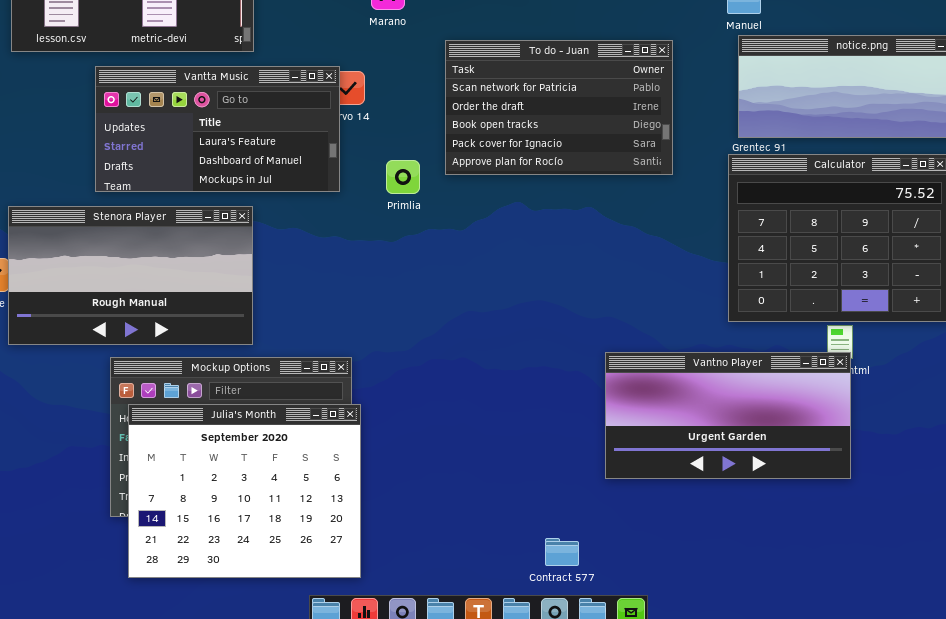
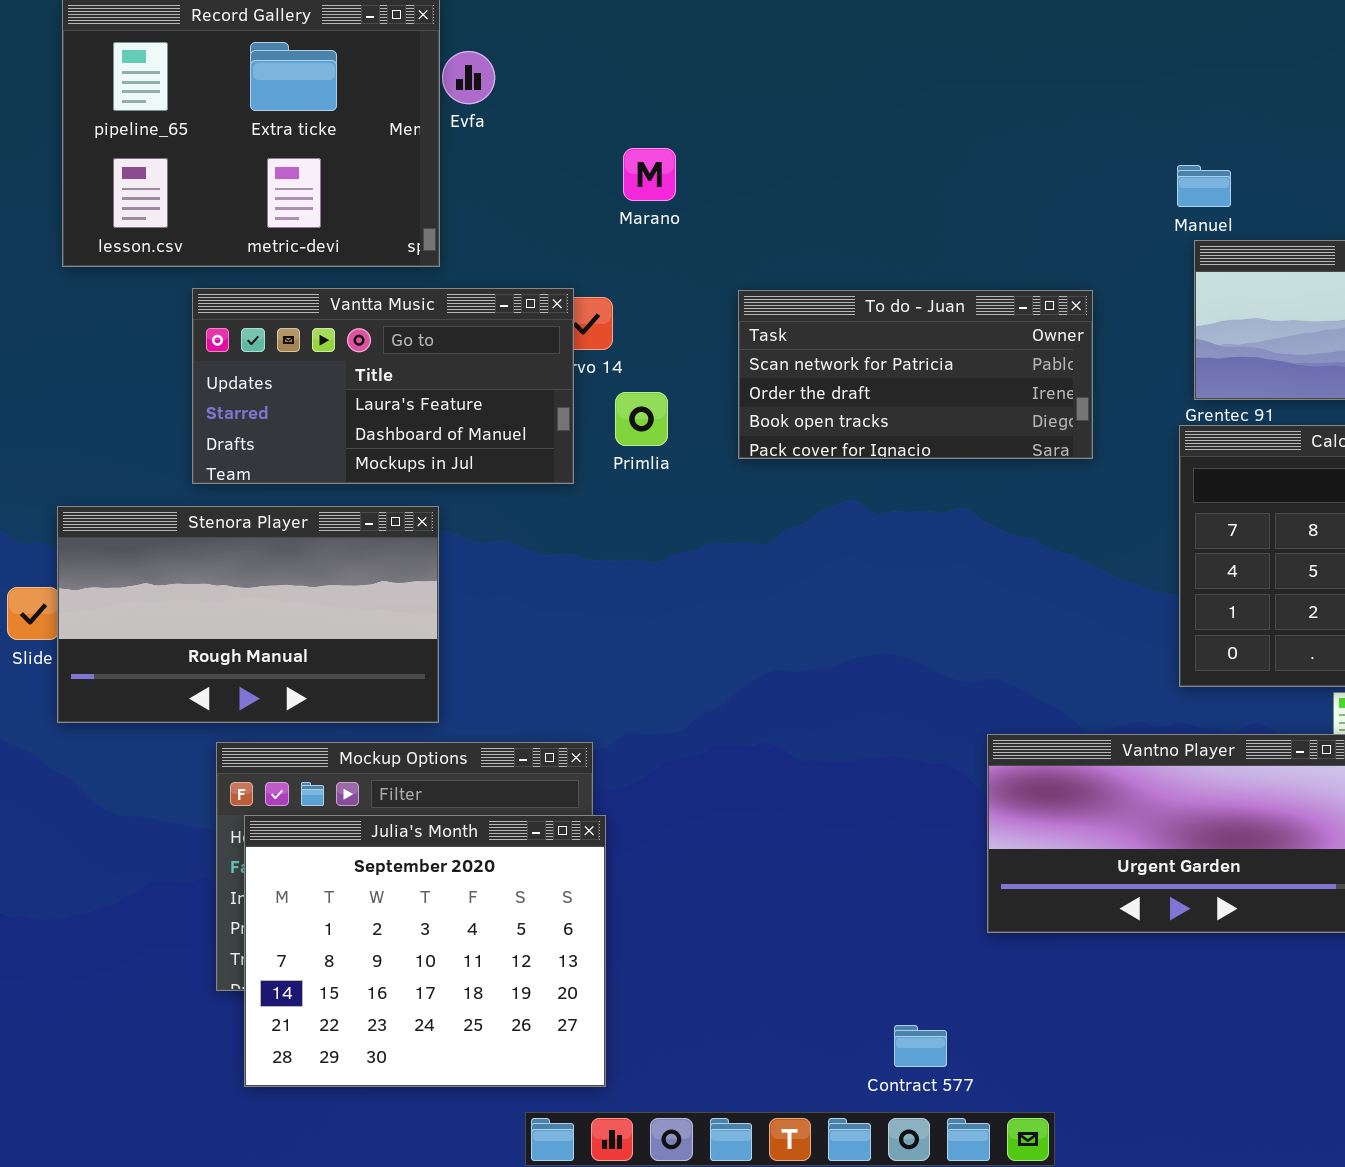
To do - Juan: [445,40,673,175] -> [738,290,1093,459], resized
Primlia: [386,160,420,194] -> [615,392,668,446], moved

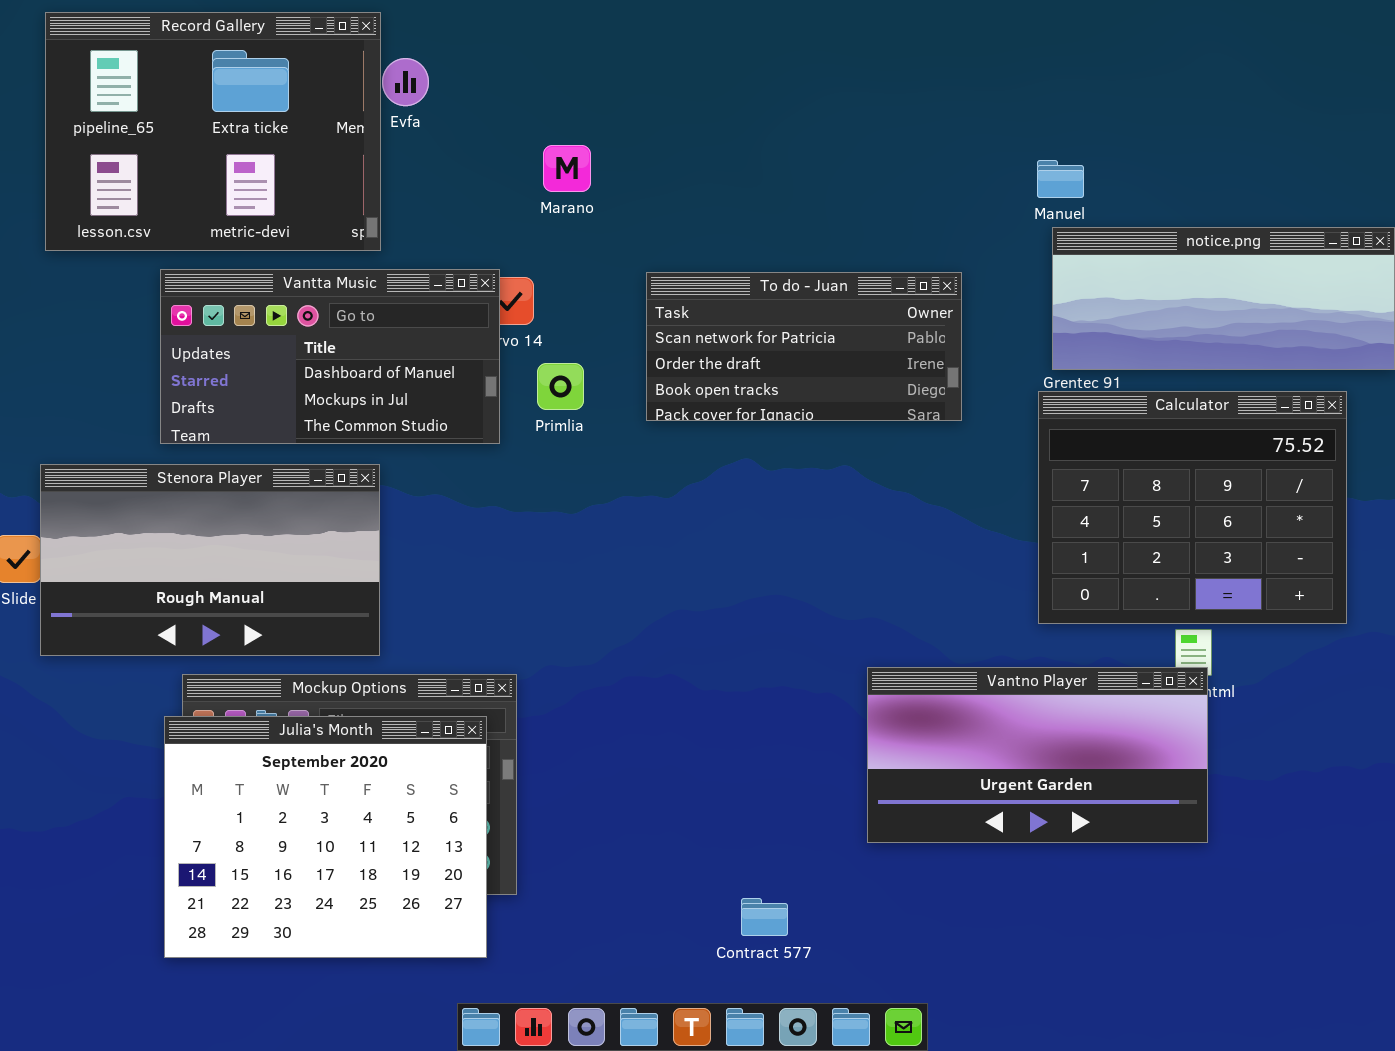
Vantta Music: [192,288,574,484] -> [160,269,500,444], scrolled down 1 row
Julia's Month: [244,815,606,1087] -> [164,716,487,958], moved
Contract 577: [894,1025,947,1067] -> [741,898,788,936], moved

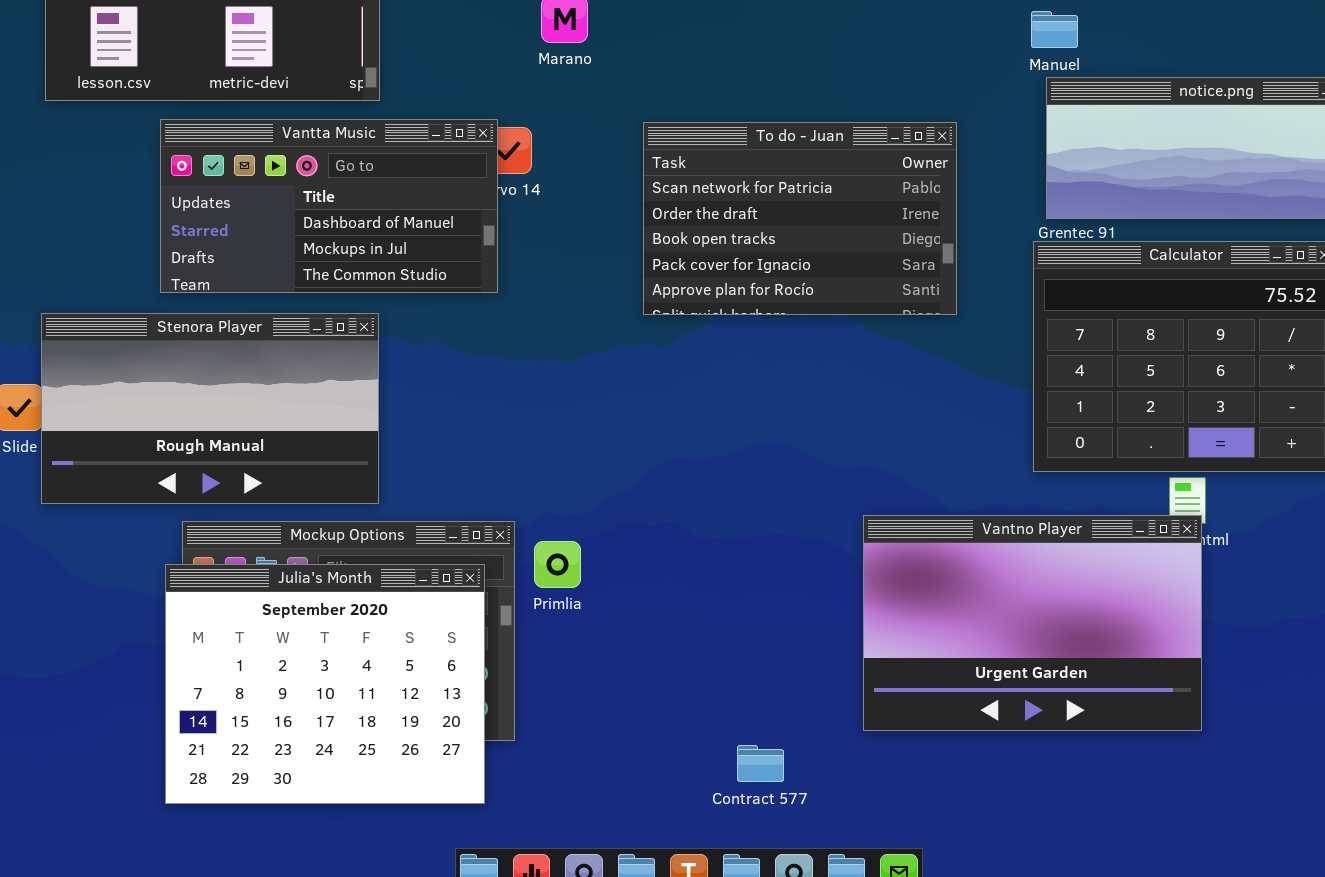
To do - Juan: [646,272,962,421] -> [643,122,957,315], resized
Primlia: [537,363,584,410] -> [534,541,581,588], moved
Vantno Player: [867,667,1208,843] -> [863,515,1202,731], resized

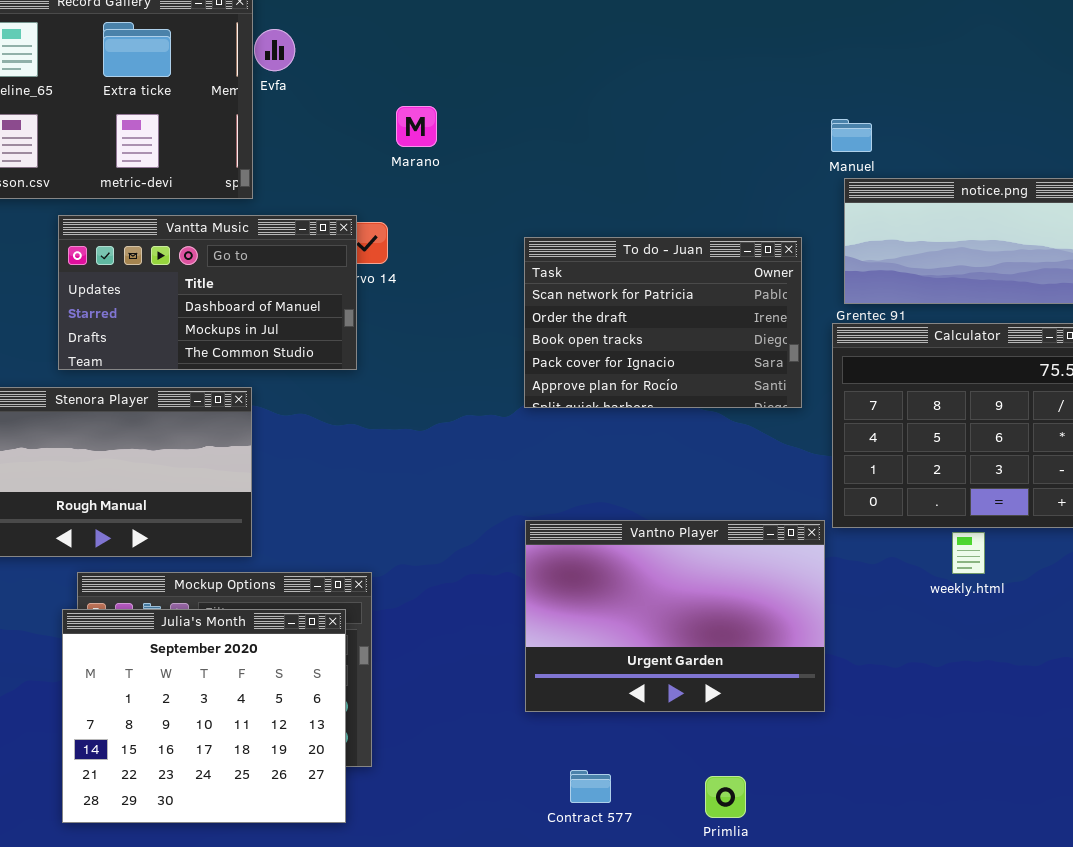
To do - Juan: [643,122,957,315] -> [524,237,802,408], moved
Vantno Player: [863,515,1202,731] -> [525,520,825,712], moved
Primlia: [534,541,581,588] -> [705,776,746,818], moved

